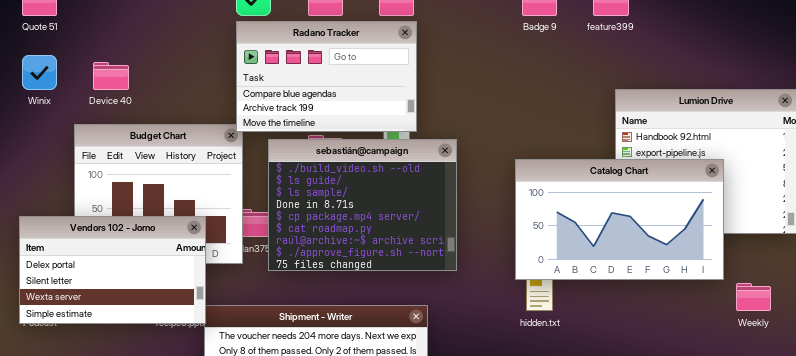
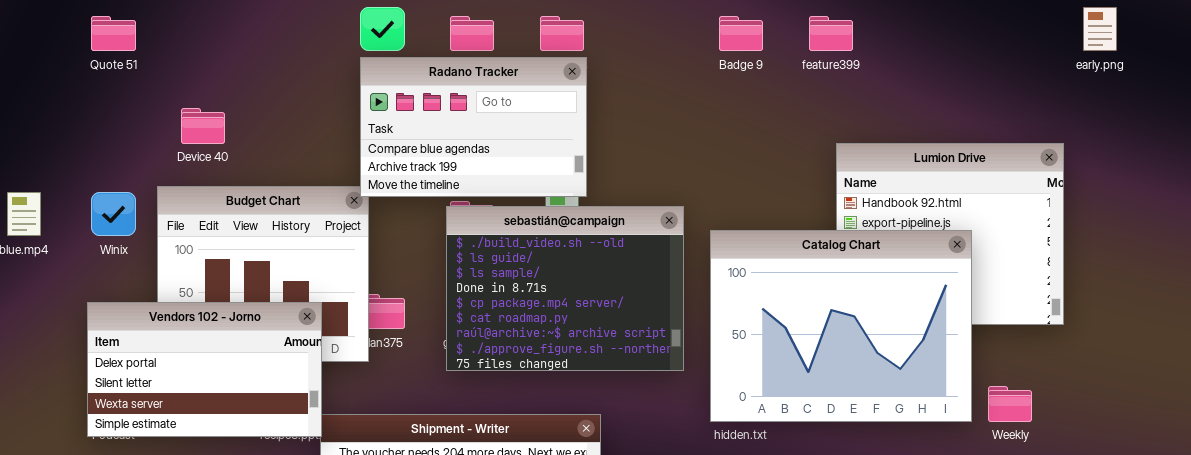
Winix: [22,55,57,90] -> [91,192,136,236], moved
sebastián@campaign: [268,139,457,271] -> [446,206,684,371], moved
Catalog Chart: [515,159,724,280] -> [710,230,972,422], resized

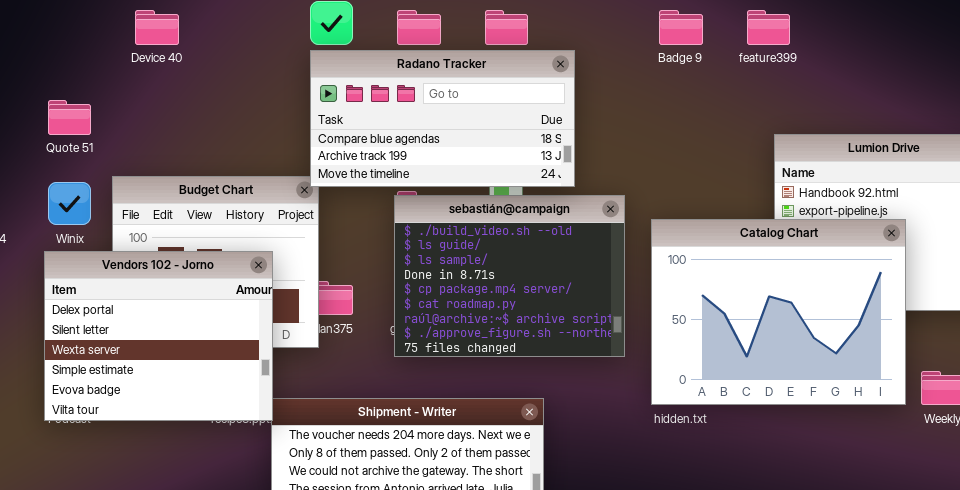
Quote 51: [91,16,136,51] -> [48,100,91,135], moved
Radano Tracker: [360,57,587,197] -> [310,50,575,187], resized
Device 40: [181,108,225,144] -> [135,10,179,45], moved
Vendors 102 - Jorno: [87,302,322,437] -> [44,251,273,421], resized

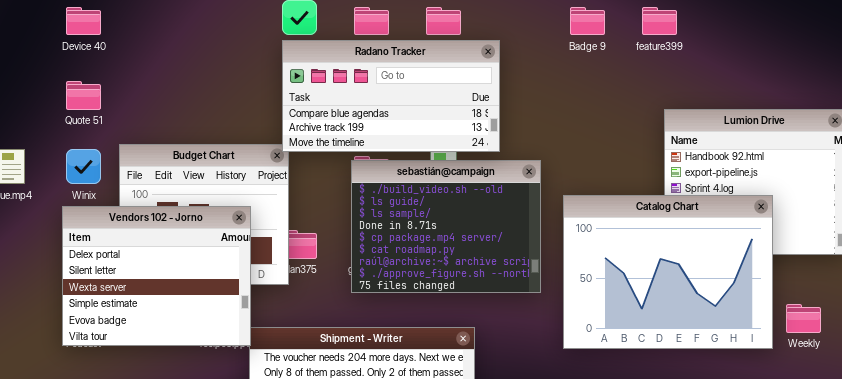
Device 40: [135,10,179,45] -> [66,7,101,35], moved
Catalog Chart: [651,219,906,405] -> [563,195,773,349], moved

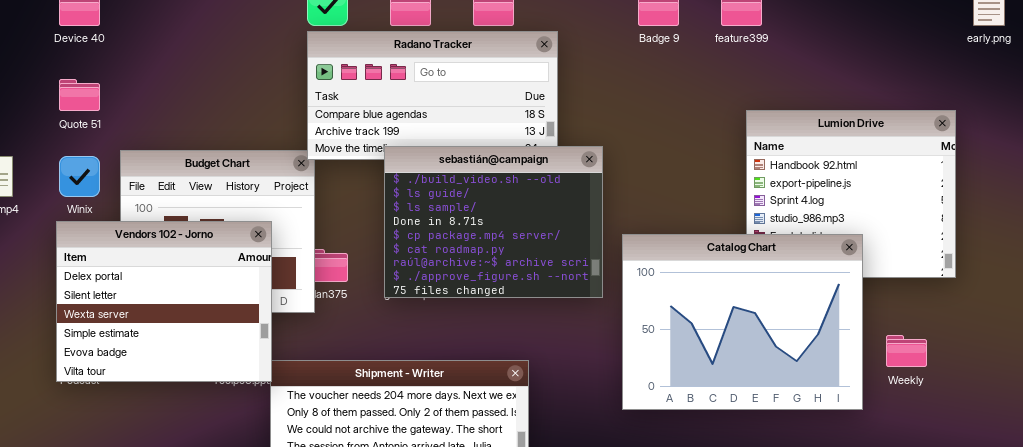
sebastián@campaign: [351,160,541,293] -> [384,146,603,298], moved
Catalog Chart: [563,195,773,349] -> [622,234,863,410], moved

